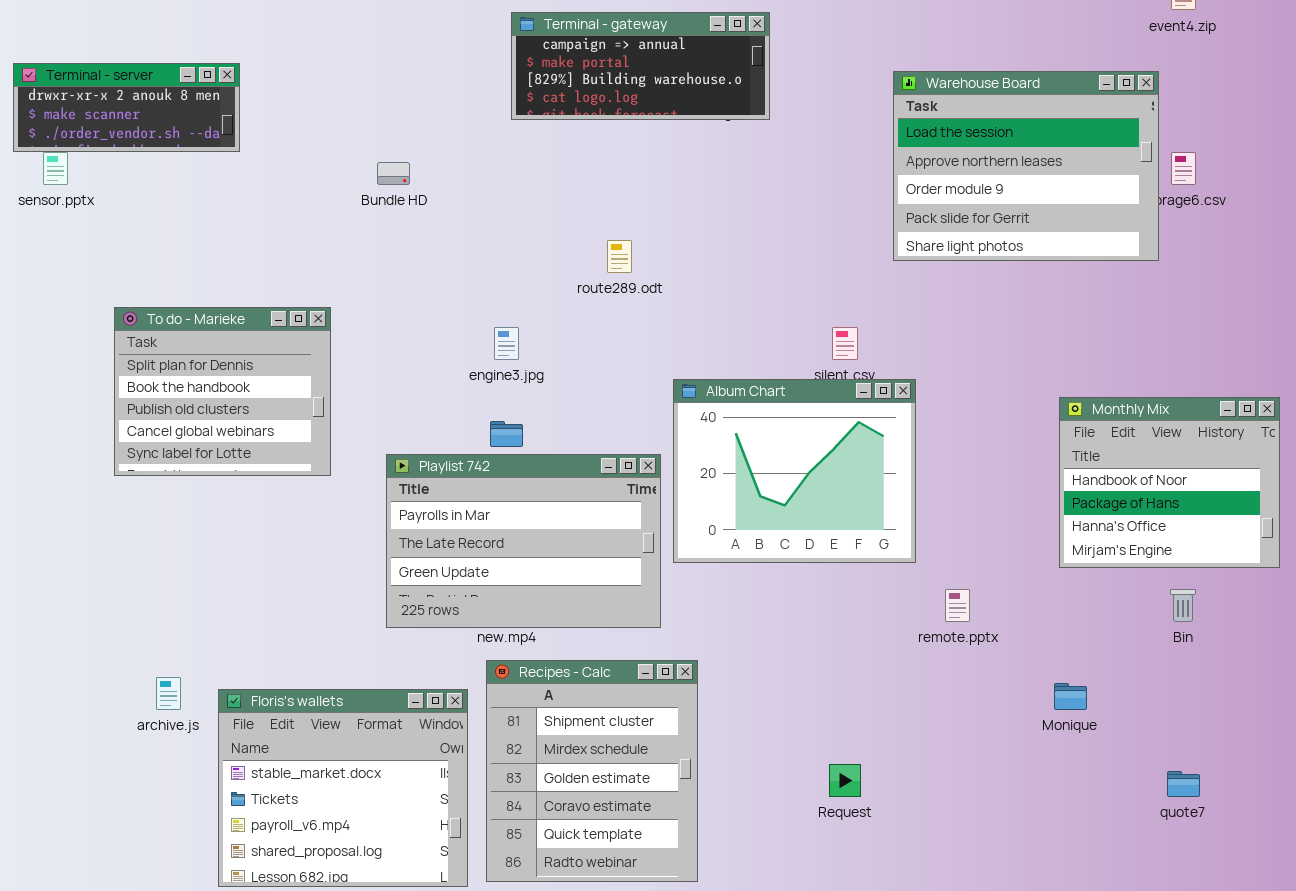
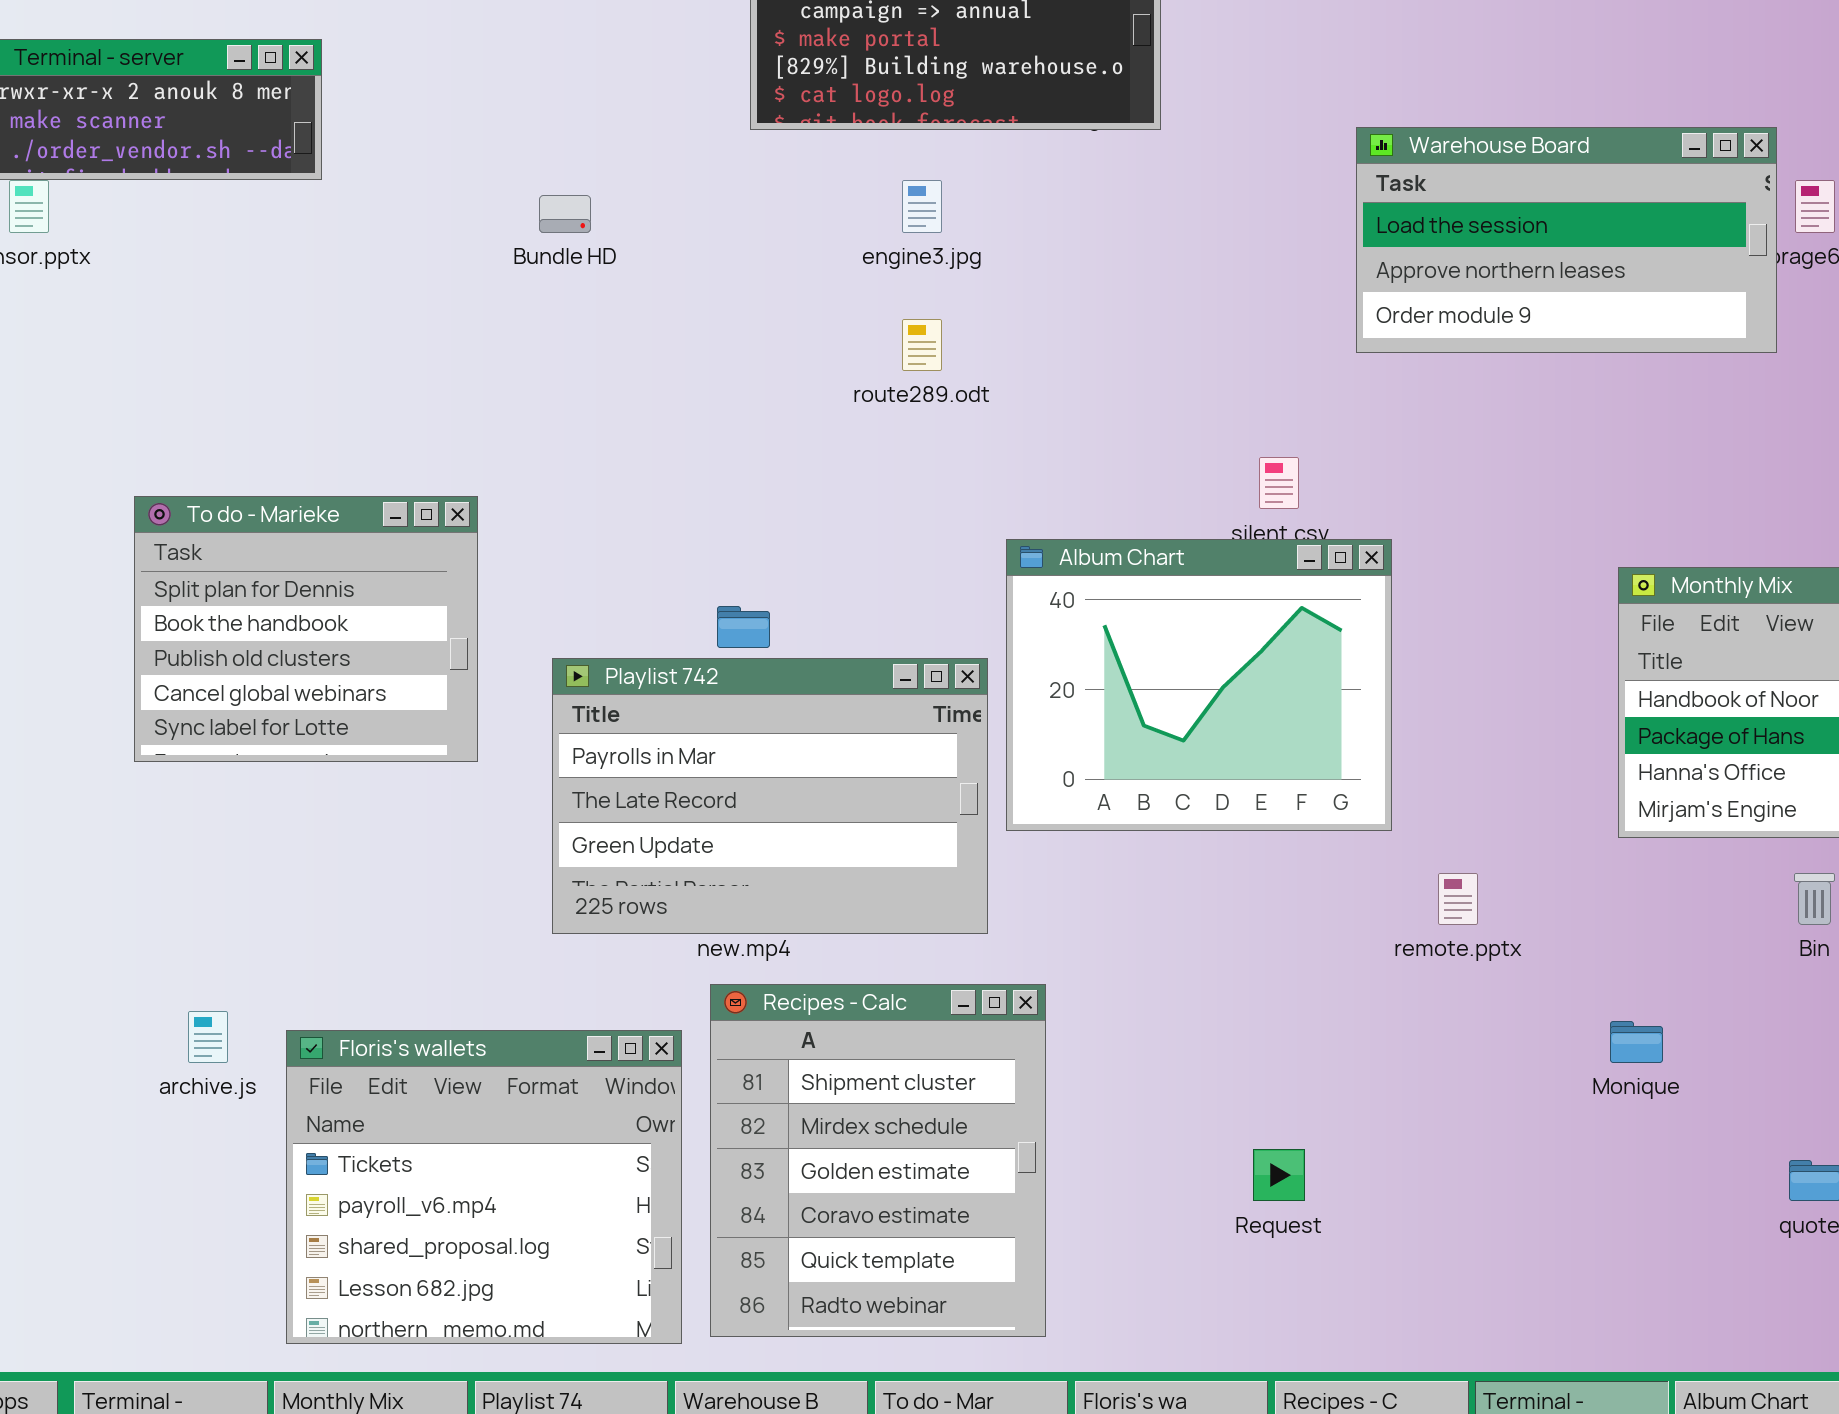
Warehouse Board: [893,71,1159,261] -> [1356,127,1777,353], resized
To do - Marieke: [114,307,331,476] -> [134,496,478,762], moved
engine3.jpg: [494,327,519,360] -> [902,180,942,233], moved
Floris's wallets: [218,689,468,887] -> [286,1030,682,1344], scrolled down 1 row

